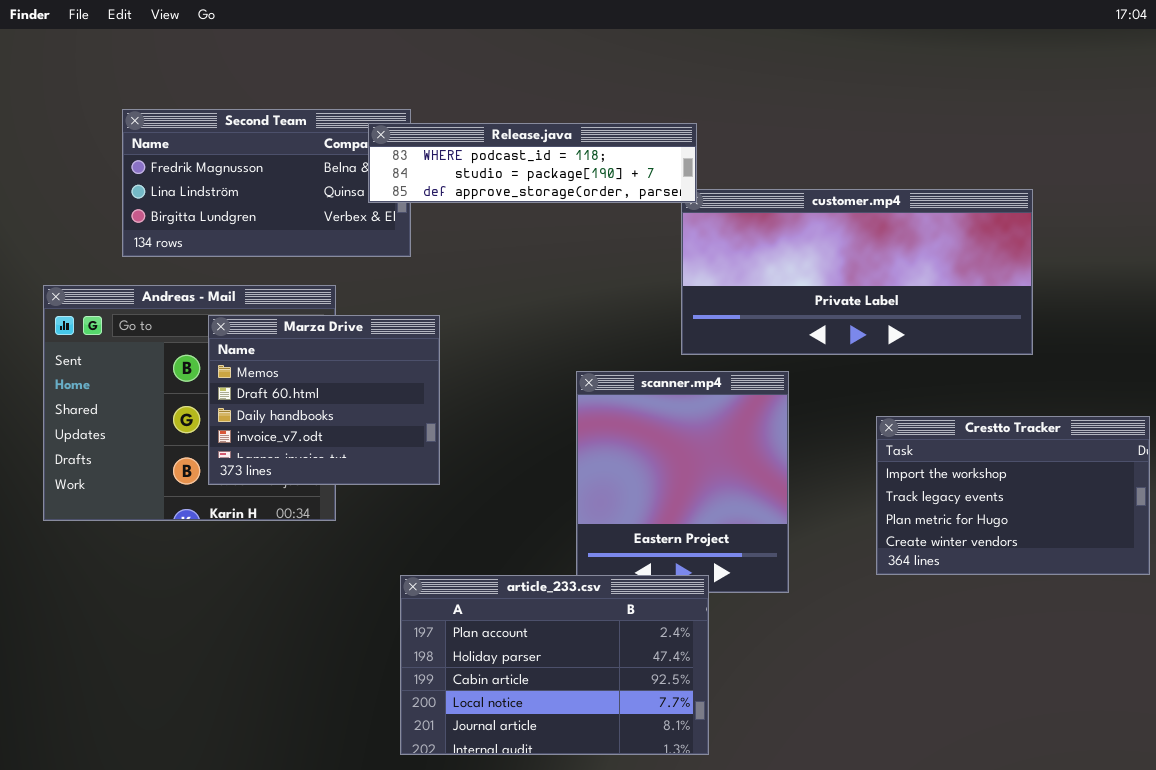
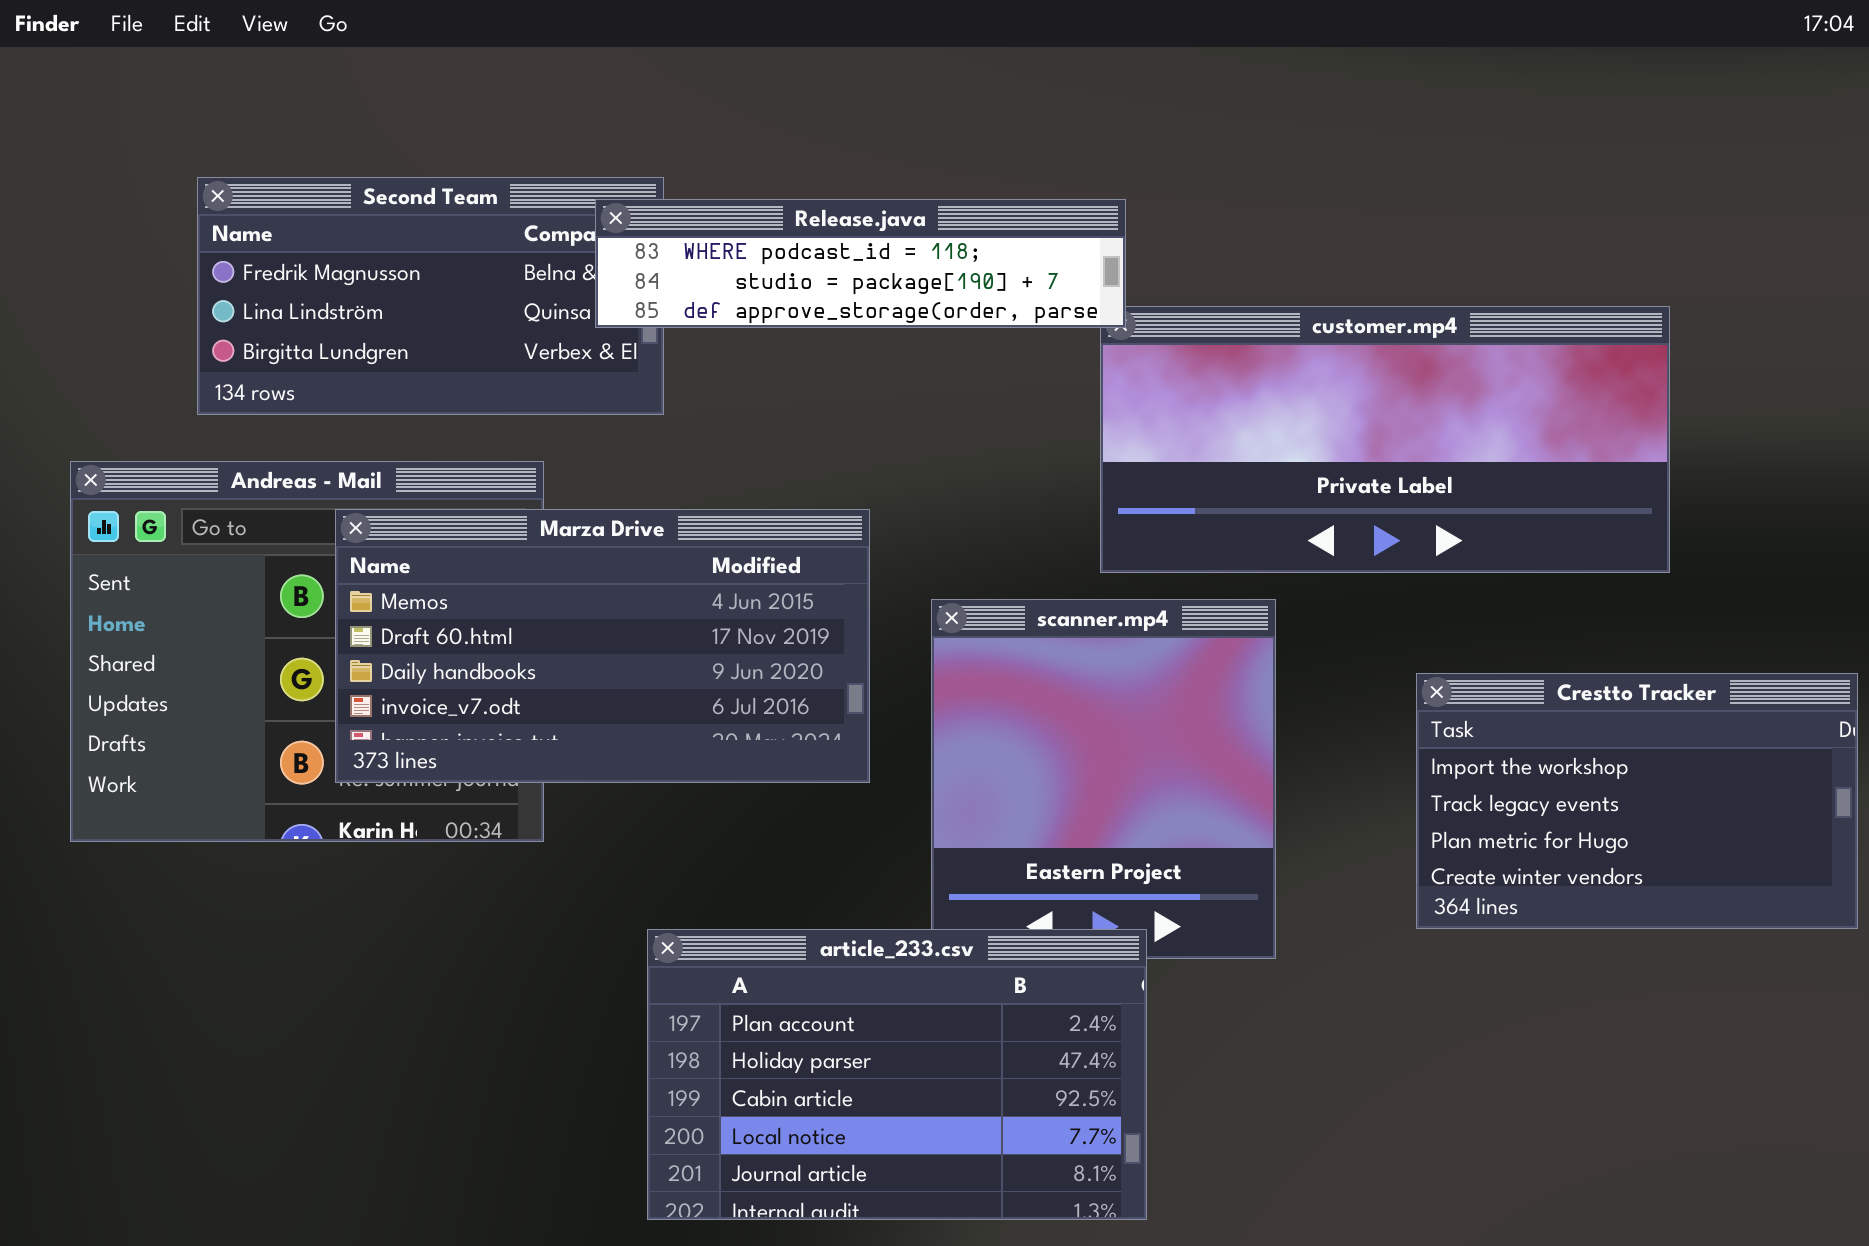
Marza Drive: [208,315,440,485] -> [335,509,870,783], resized

